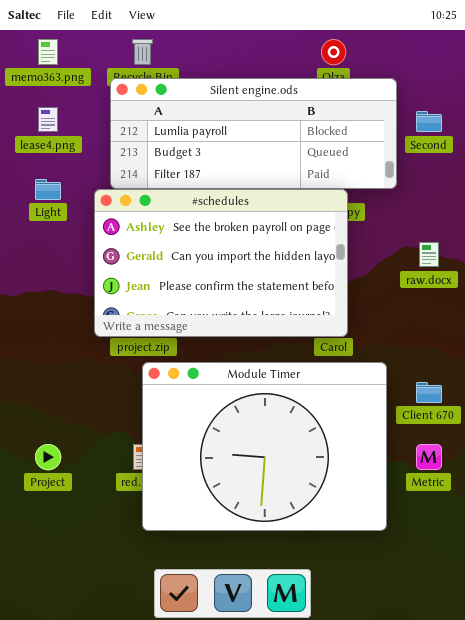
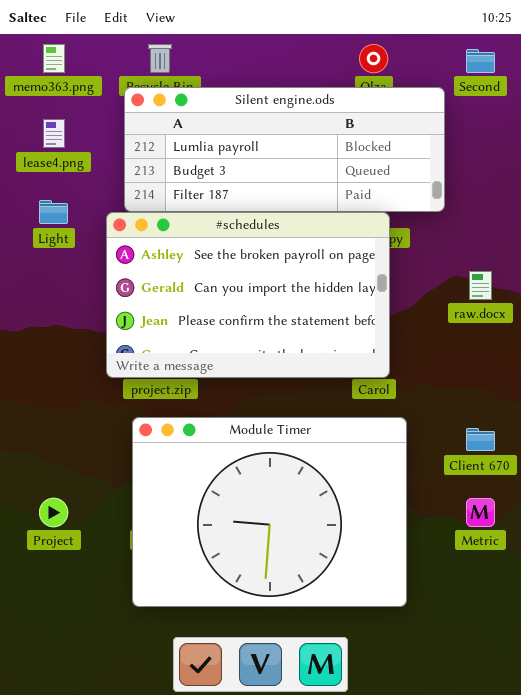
Second: [416,111,442,132] -> [466,49,495,73], moved
Module Timer: [142,362,387,531] -> [132,417,407,607], moved

